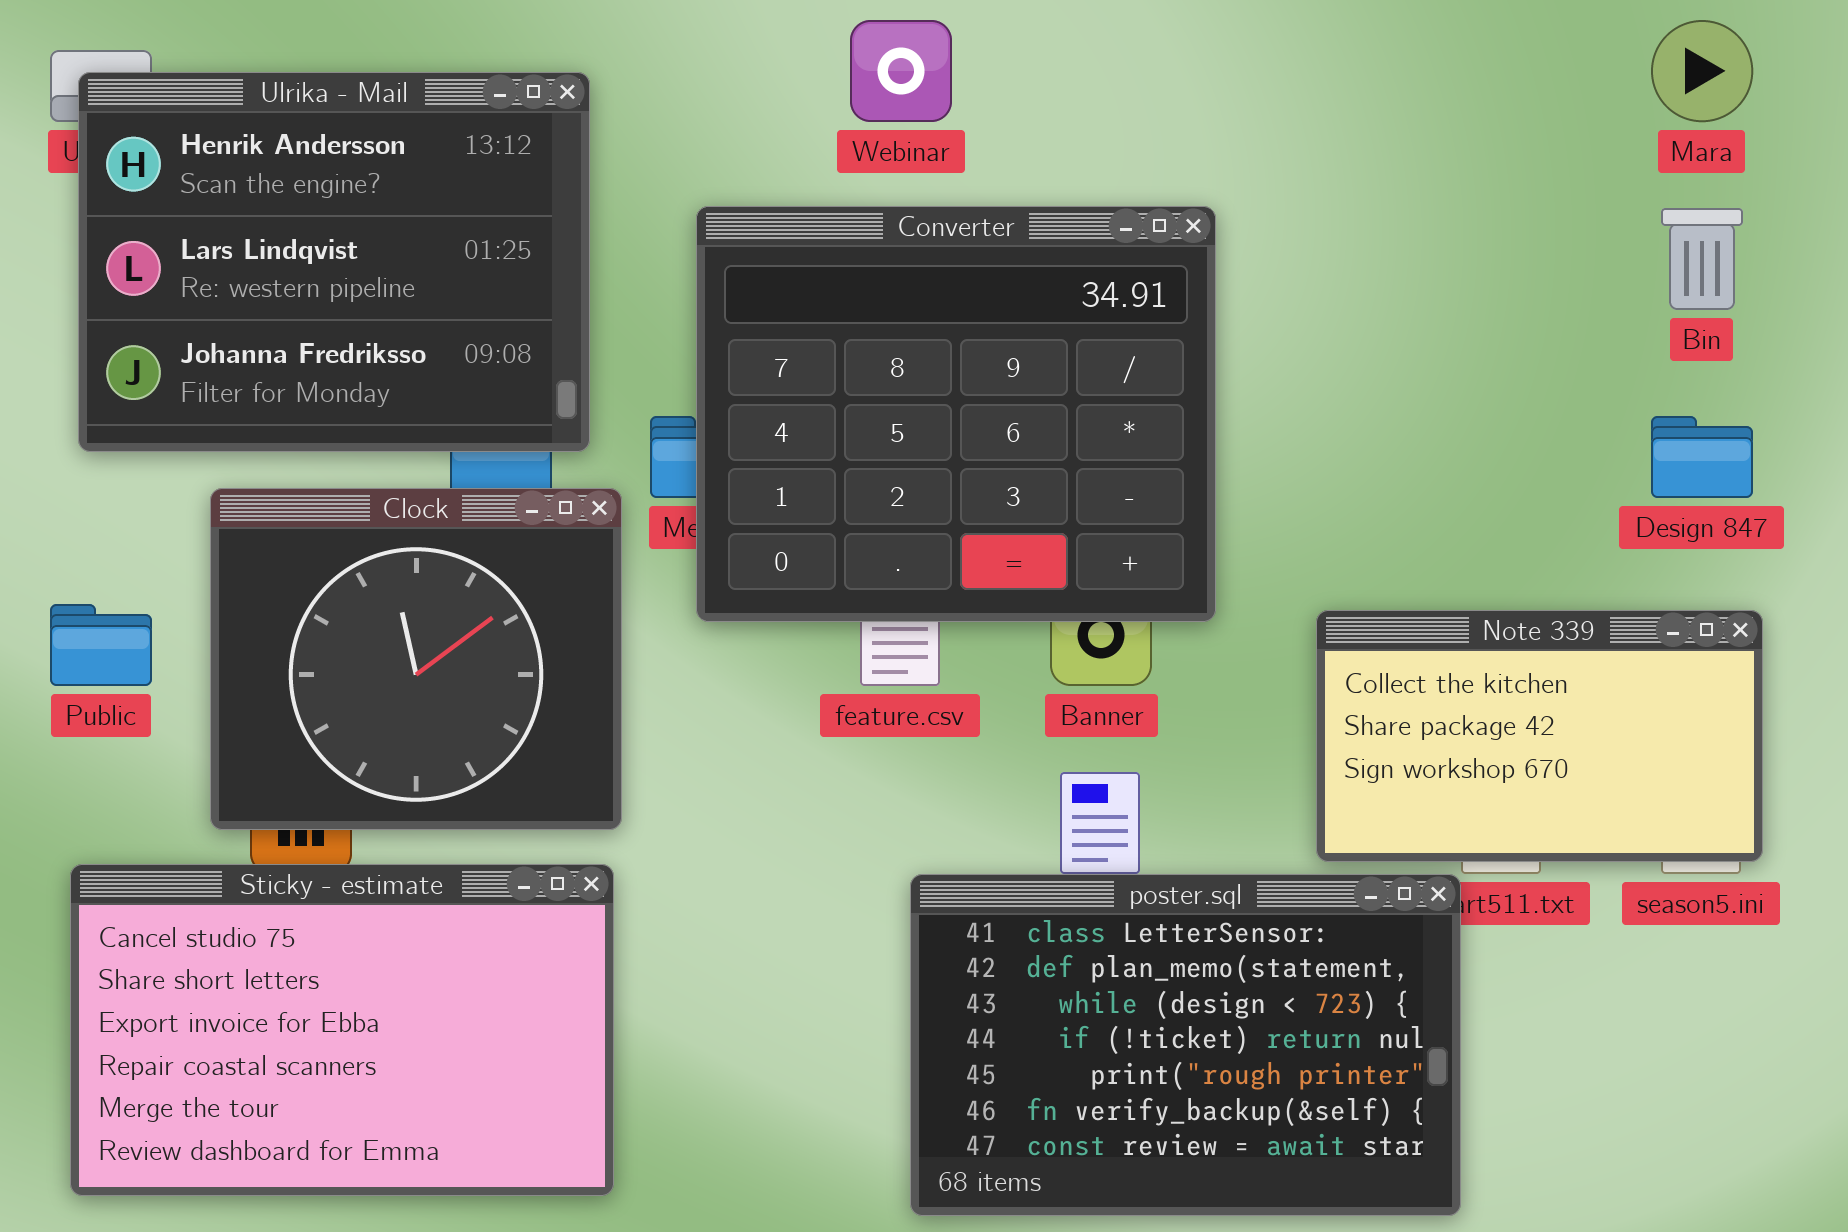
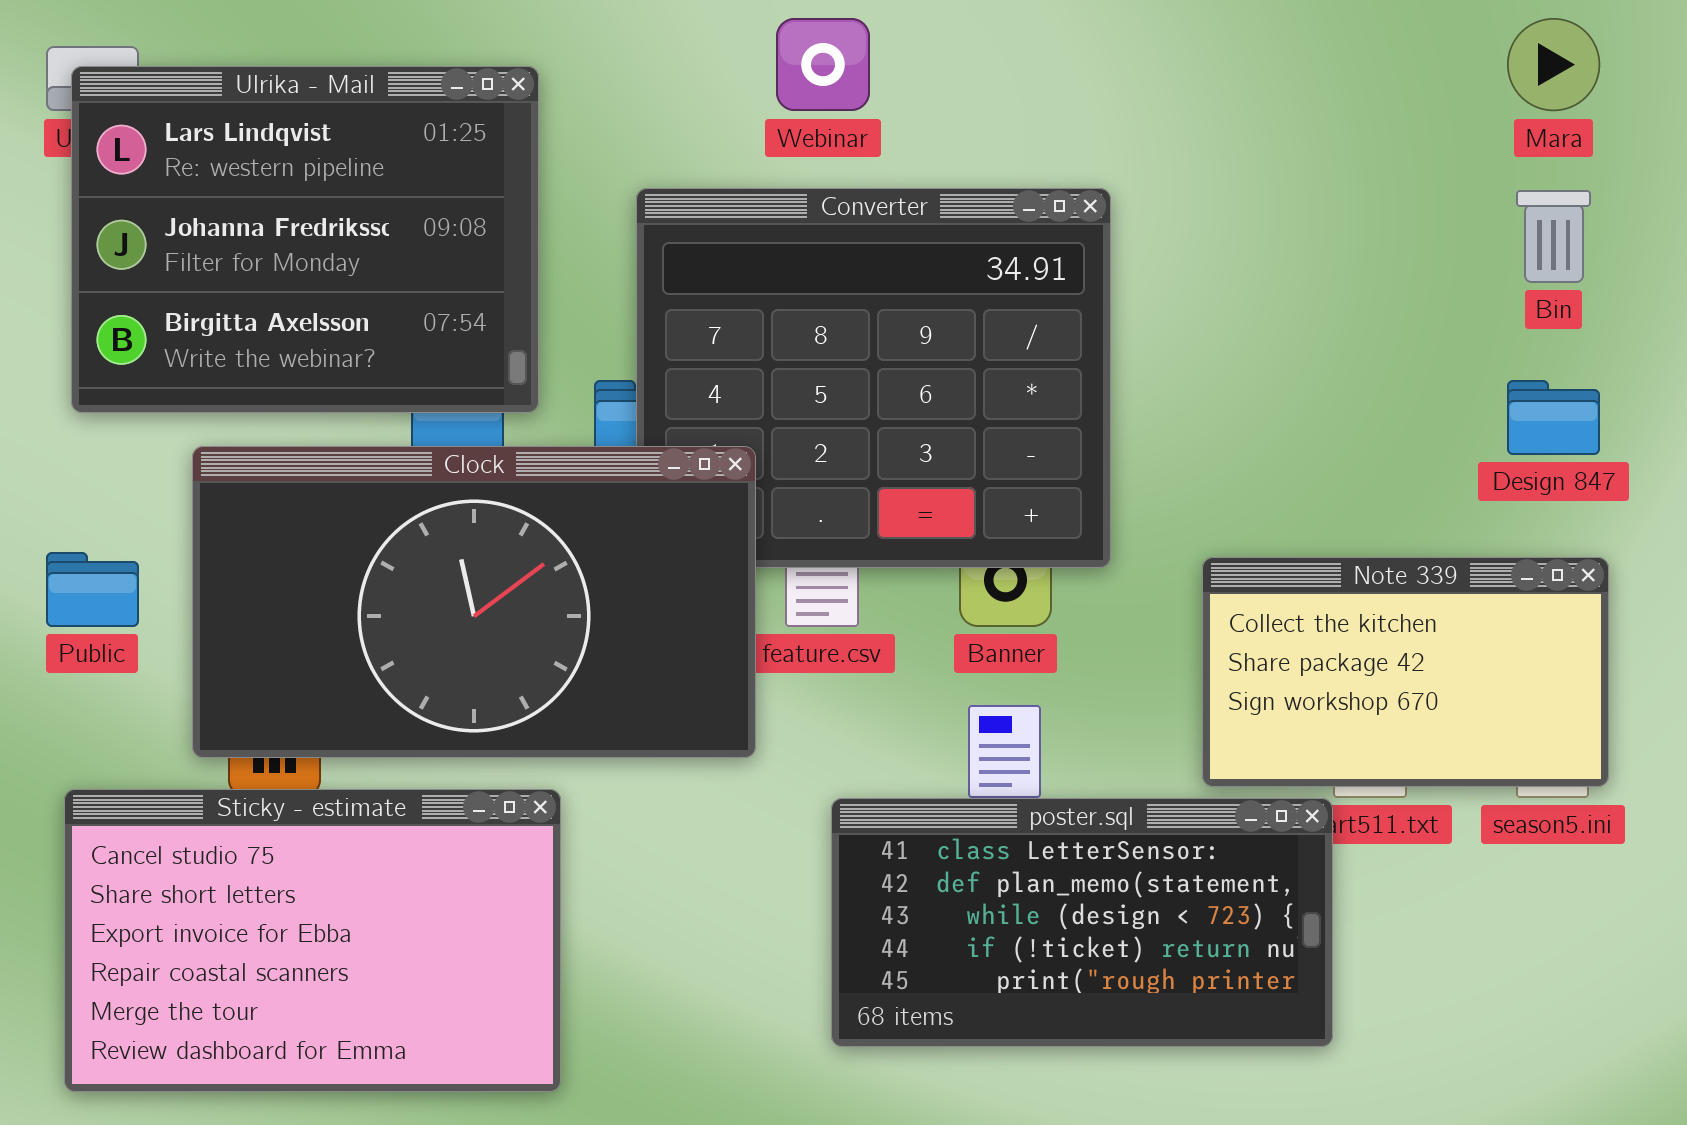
Ulrika - Mail: [78,72,590,452] -> [71,66,539,413], scrolled down 1 row
Clock: [210,488,622,830] -> [192,446,756,758], resized
poster.sql: [910,874,1461,1216] -> [831,798,1333,1047], resized

